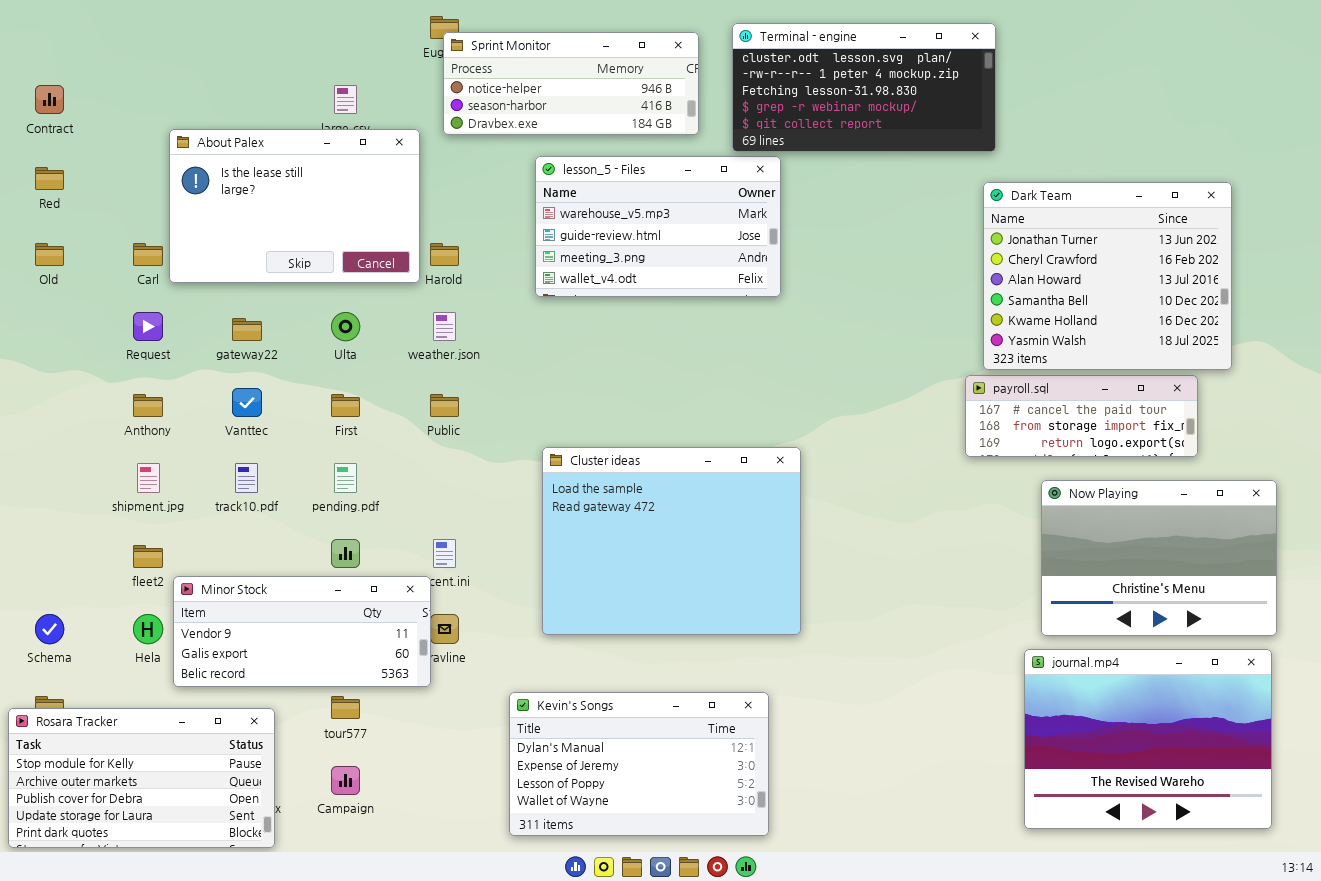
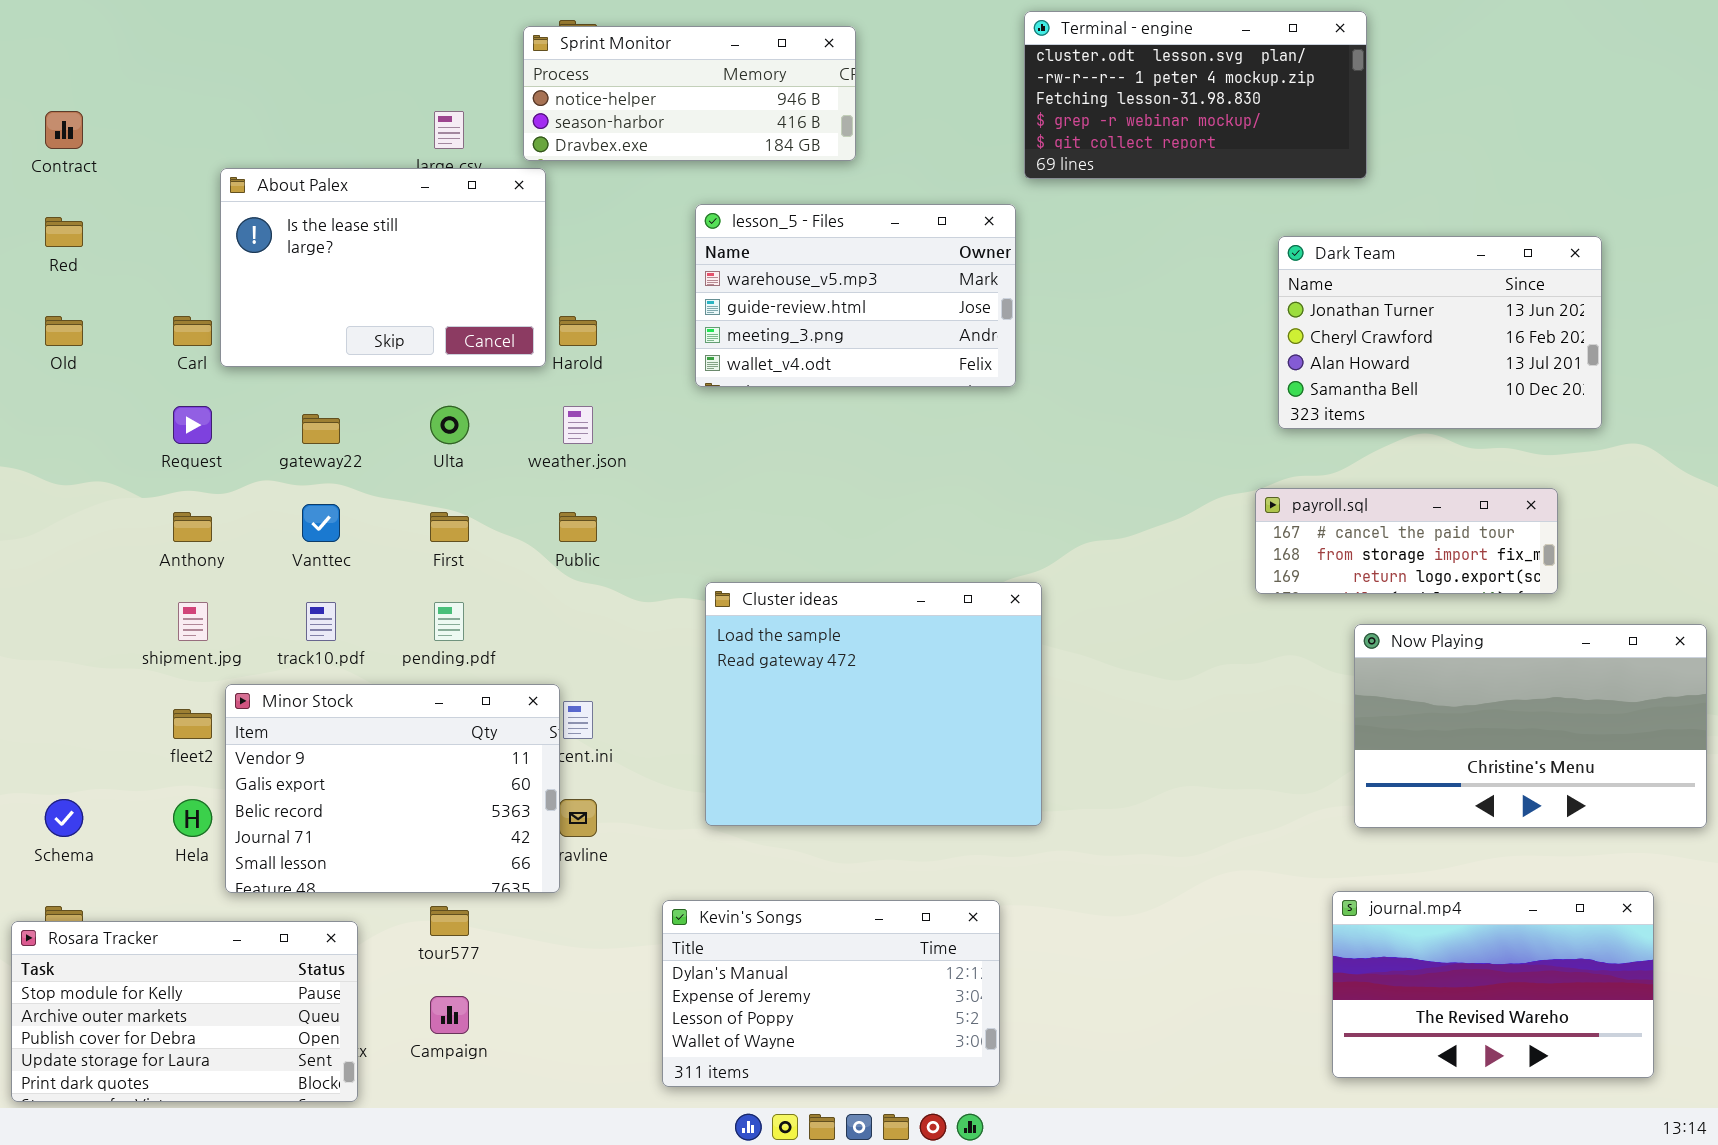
Terminal - engine: [732,23,996,152] -> [1024,11,1367,179], moved
Sprint Monitor: [443,32,699,135] -> [523,26,856,161], moved
Dark Team: [983,182,1232,370] -> [1278,236,1602,429], resized
Now Playing: [1041,480,1277,636] -> [1354,624,1707,828], resized
Minor Stock: [173,576,431,687] -> [225,684,560,893], resized
journal.mp4: [1024,649,1272,829] -> [1332,891,1654,1078], resized

